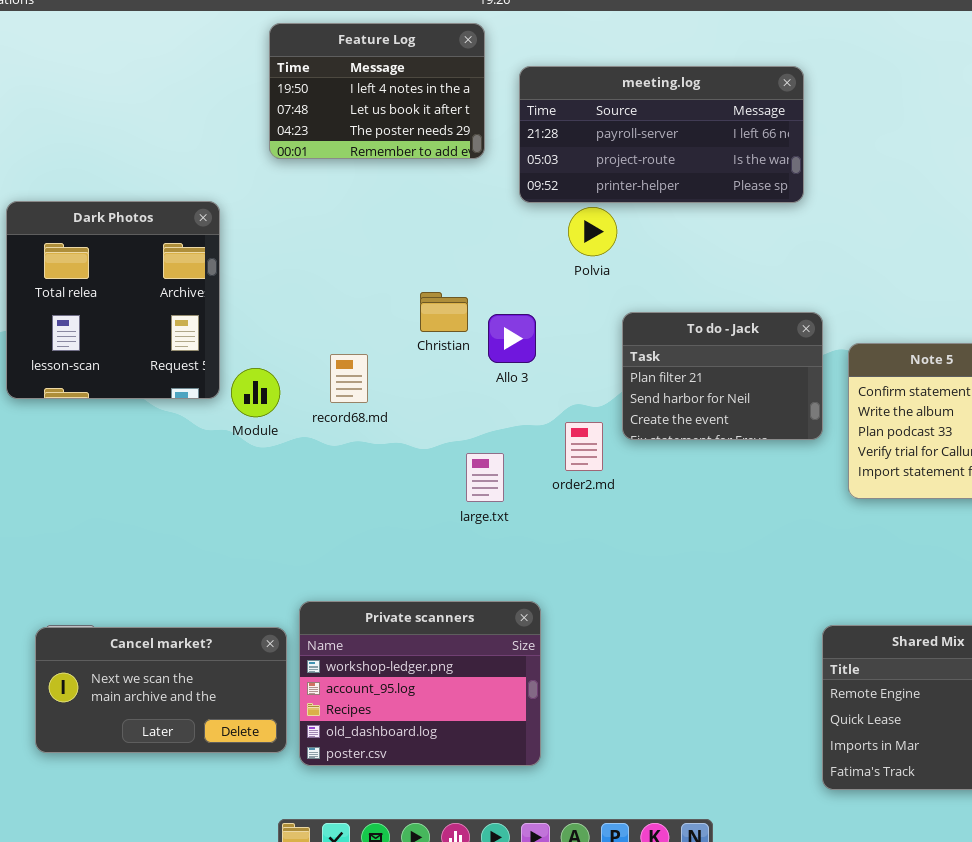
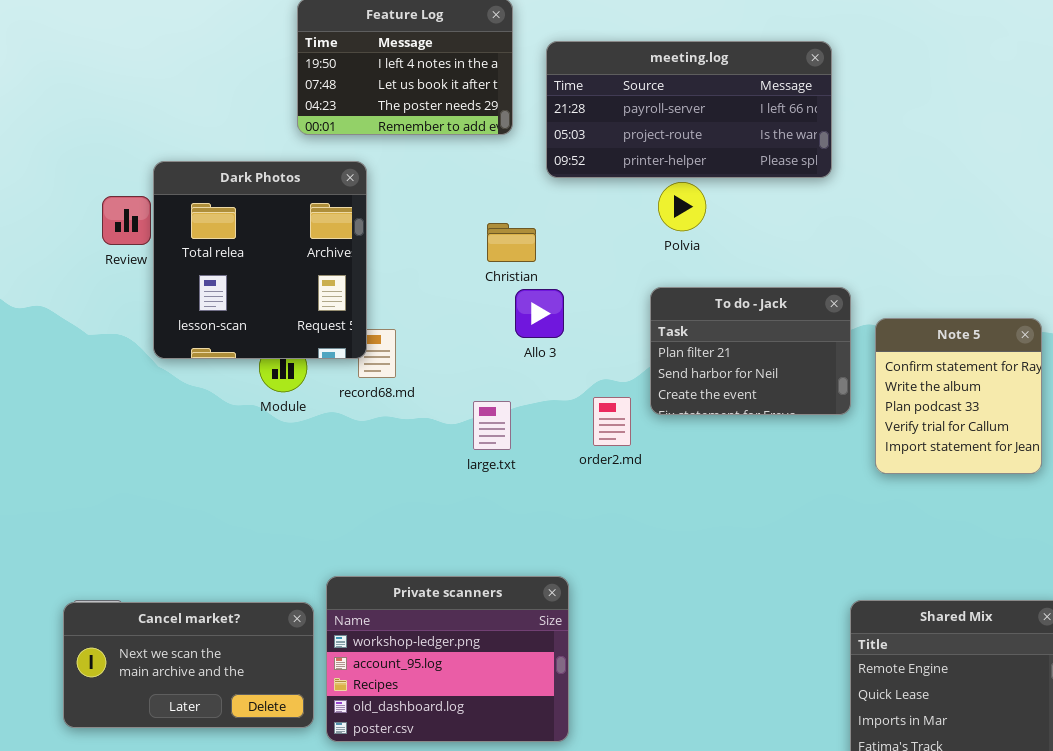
Dark Photos: [6,201,220,399] -> [153,161,367,359], moved
Polvia: [568,207,617,256] -> [658,182,706,231], moved
Christian: [420,292,468,332] -> [487,223,536,262], moved
large.txt: [466,453,504,502] -> [473,401,511,450], moved

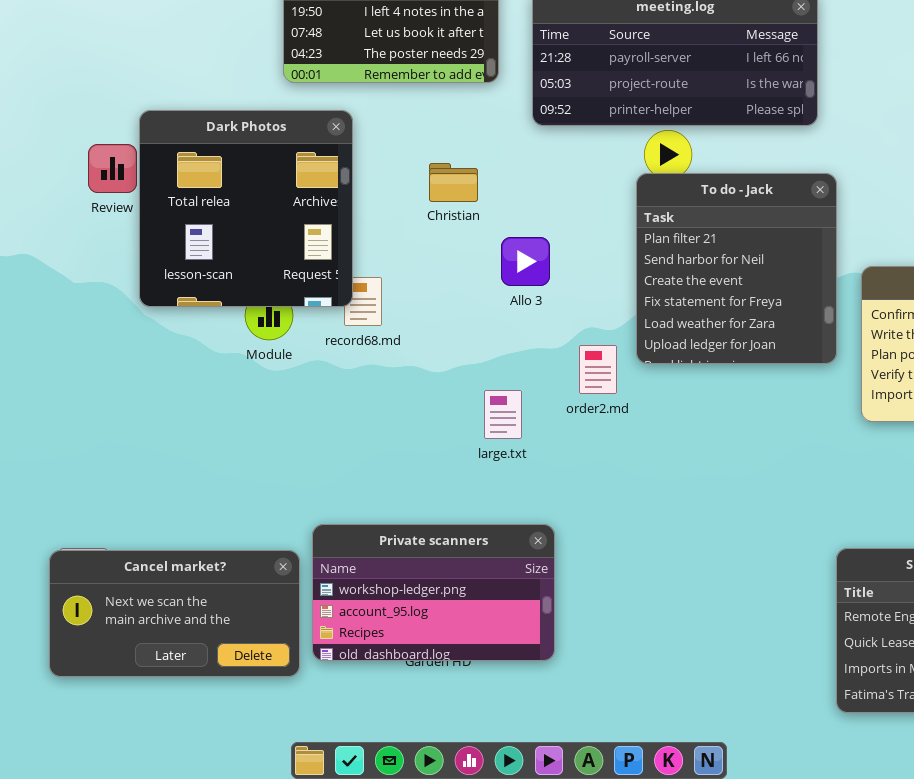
Christian: [487,223,536,262] -> [429,163,478,202], moved
To do - Jack: [650,287,851,415] -> [636,173,837,364], resized
large.txt: [473,401,511,450] -> [484,390,522,439], moved
Private scanners: [326,576,569,742] -> [312,524,555,661], resized

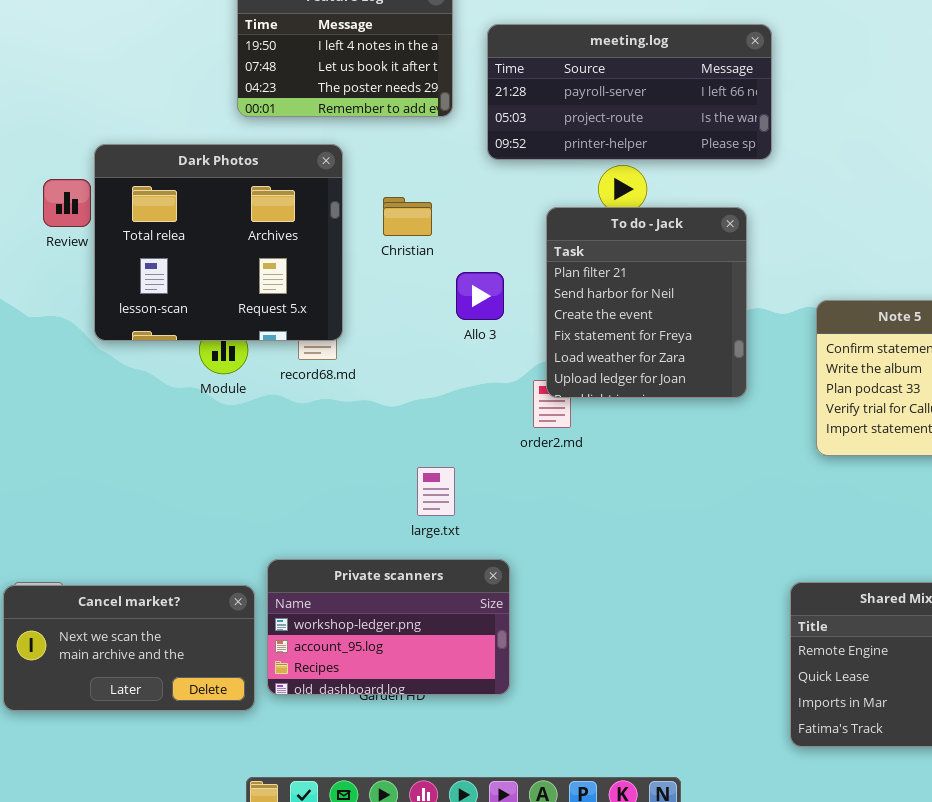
Dark Photos: [139,110,353,307] -> [94,144,343,341], resized
To do - Jack: [636,173,837,364] -> [546,207,747,398], moved
large.txt: [484,390,522,439] -> [417,467,455,516], moved

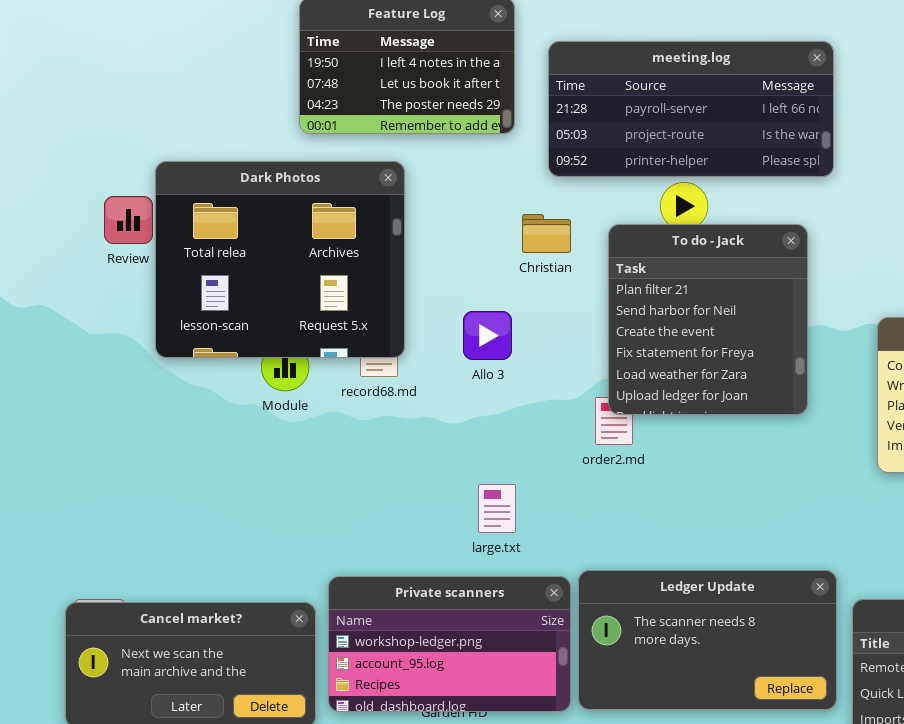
Christian: [383,197,432,236] -> [522,214,571,253], moved
Allo 3: [456,272,504,320] -> [463,311,512,360], moved
Ledger Update: none -> [578,570,837,710], opened

